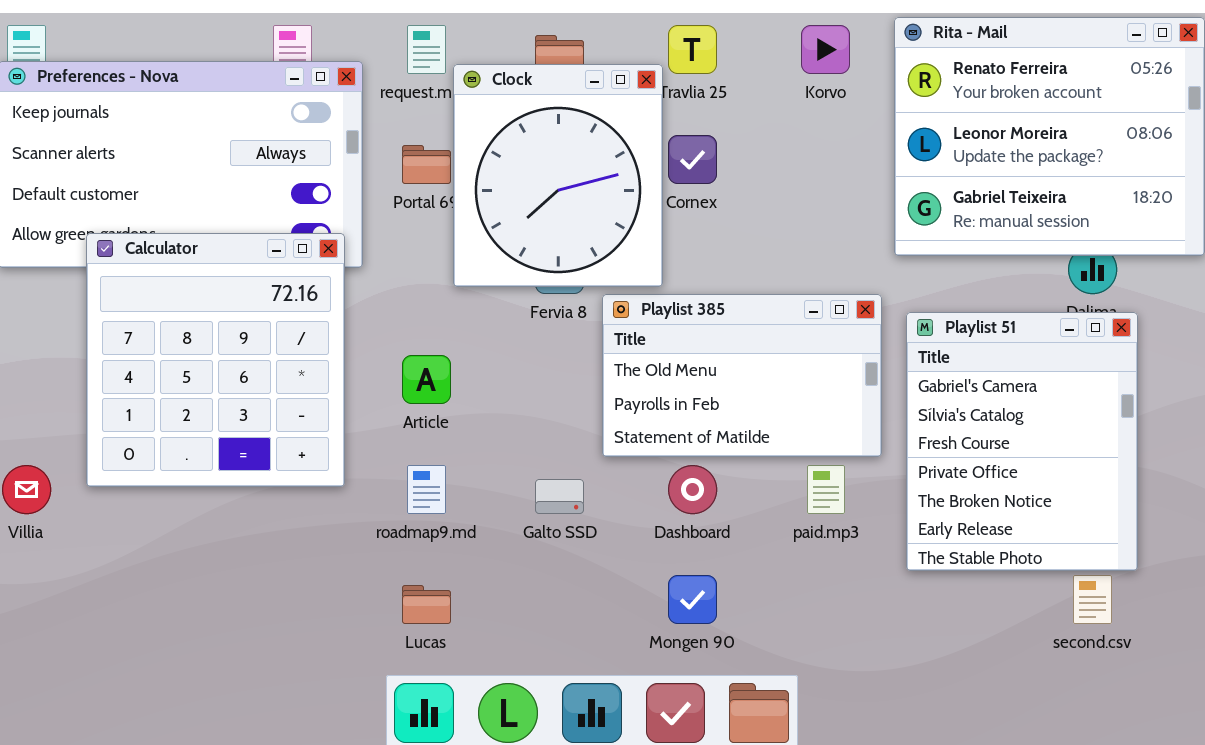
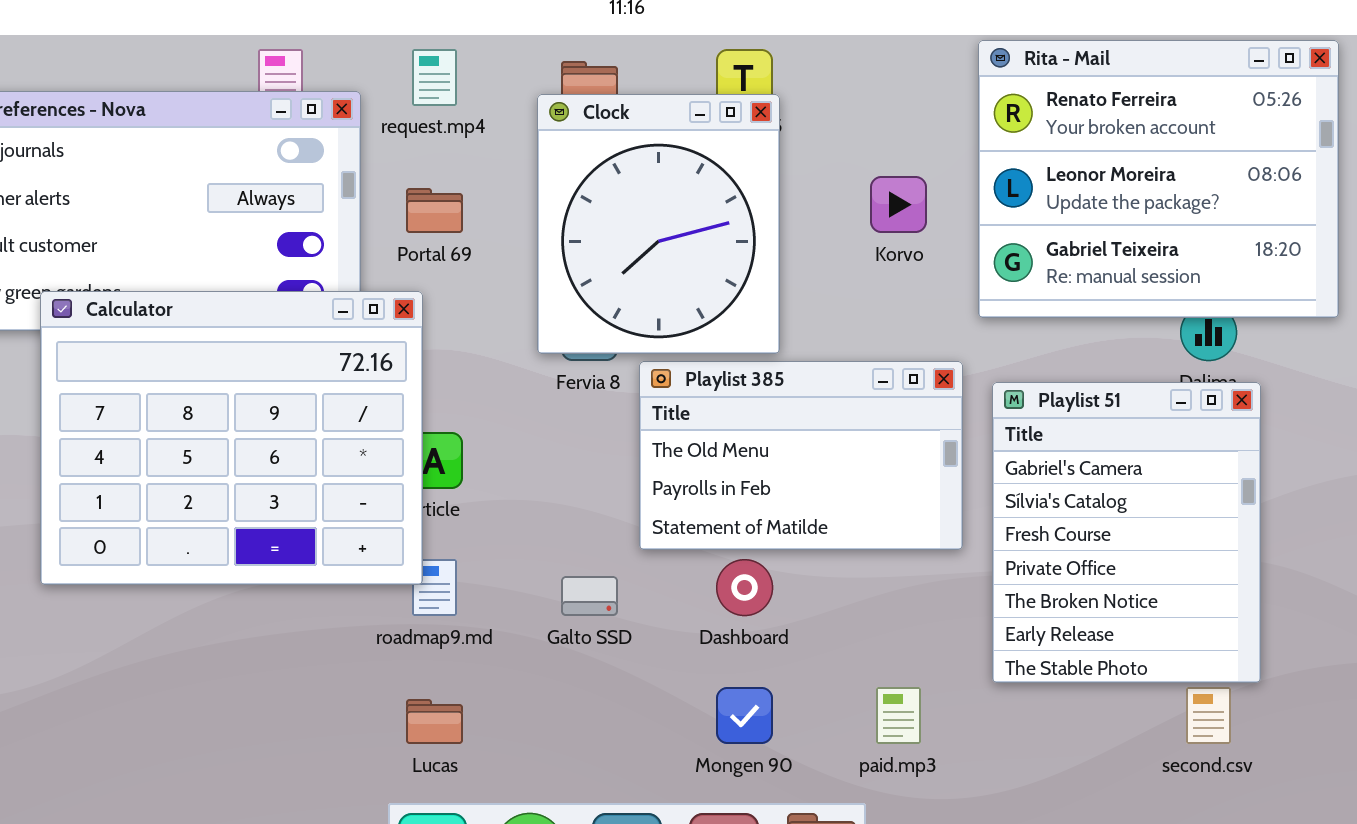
Korvo: [801,25,850,74] -> [870,176,927,233], moved
Clock: [453,64,663,287] -> [537,94,780,354], moved
Calculator: [86,233,345,487] -> [40,291,423,585], resized
paid.mp3: [807,465,845,514] -> [876,687,921,744], moved

